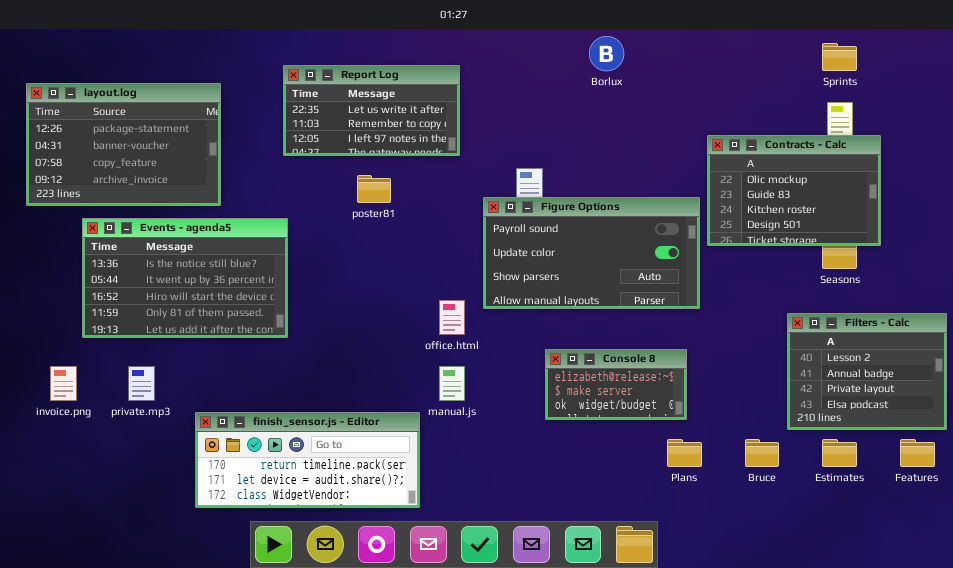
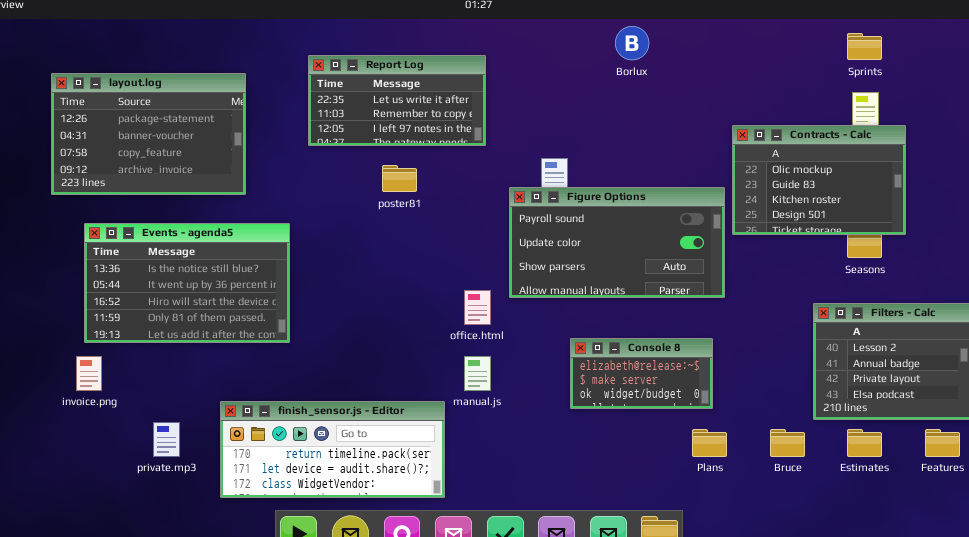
Events - agenda5: [82,218,288,338] -> [84,223,290,343], moved
private.mp3: [128,366,155,401] -> [153,422,180,457], moved

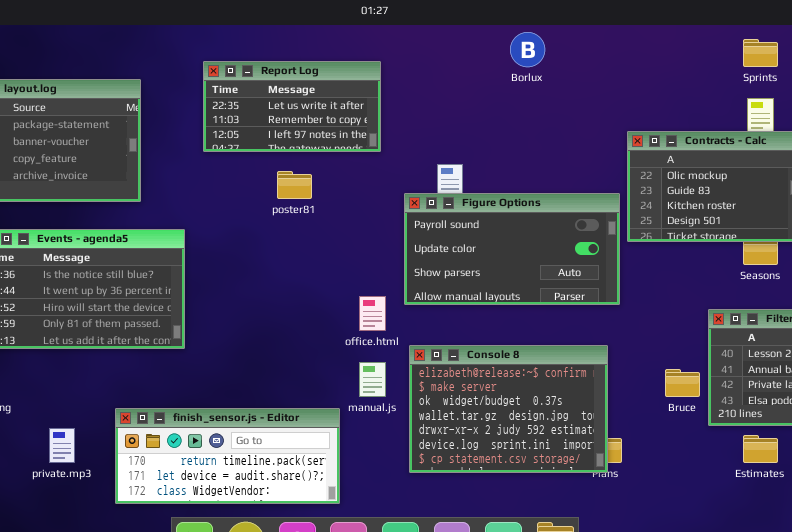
Console 8: [570,338,713,409] -> [409,345,608,473], resized
Bruce: [770,429,805,457] -> [665,369,700,397], moved

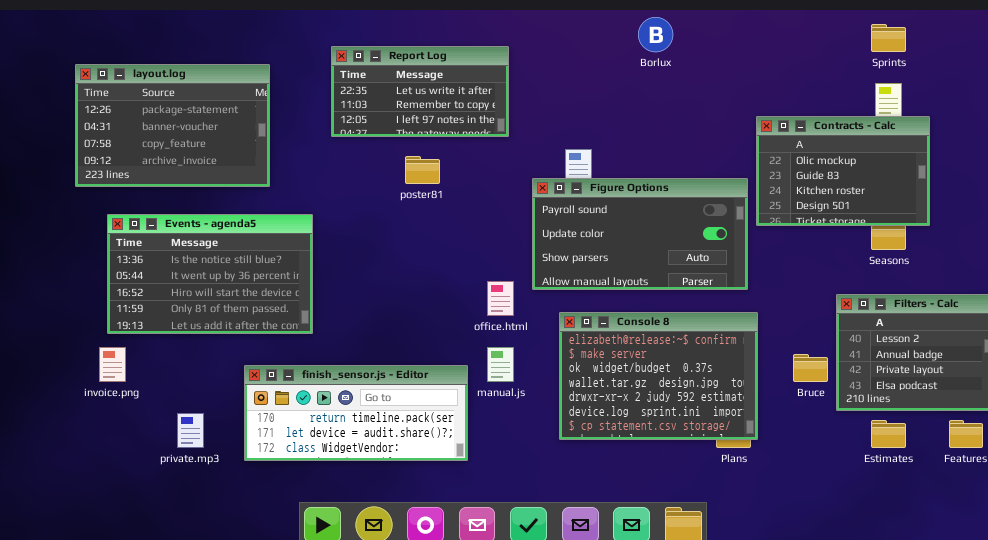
Console 8: [409,345,608,473] -> [559,312,758,440], moved
finish_sensor.js - Editor: [115,408,340,504] -> [244,365,468,461], moved

